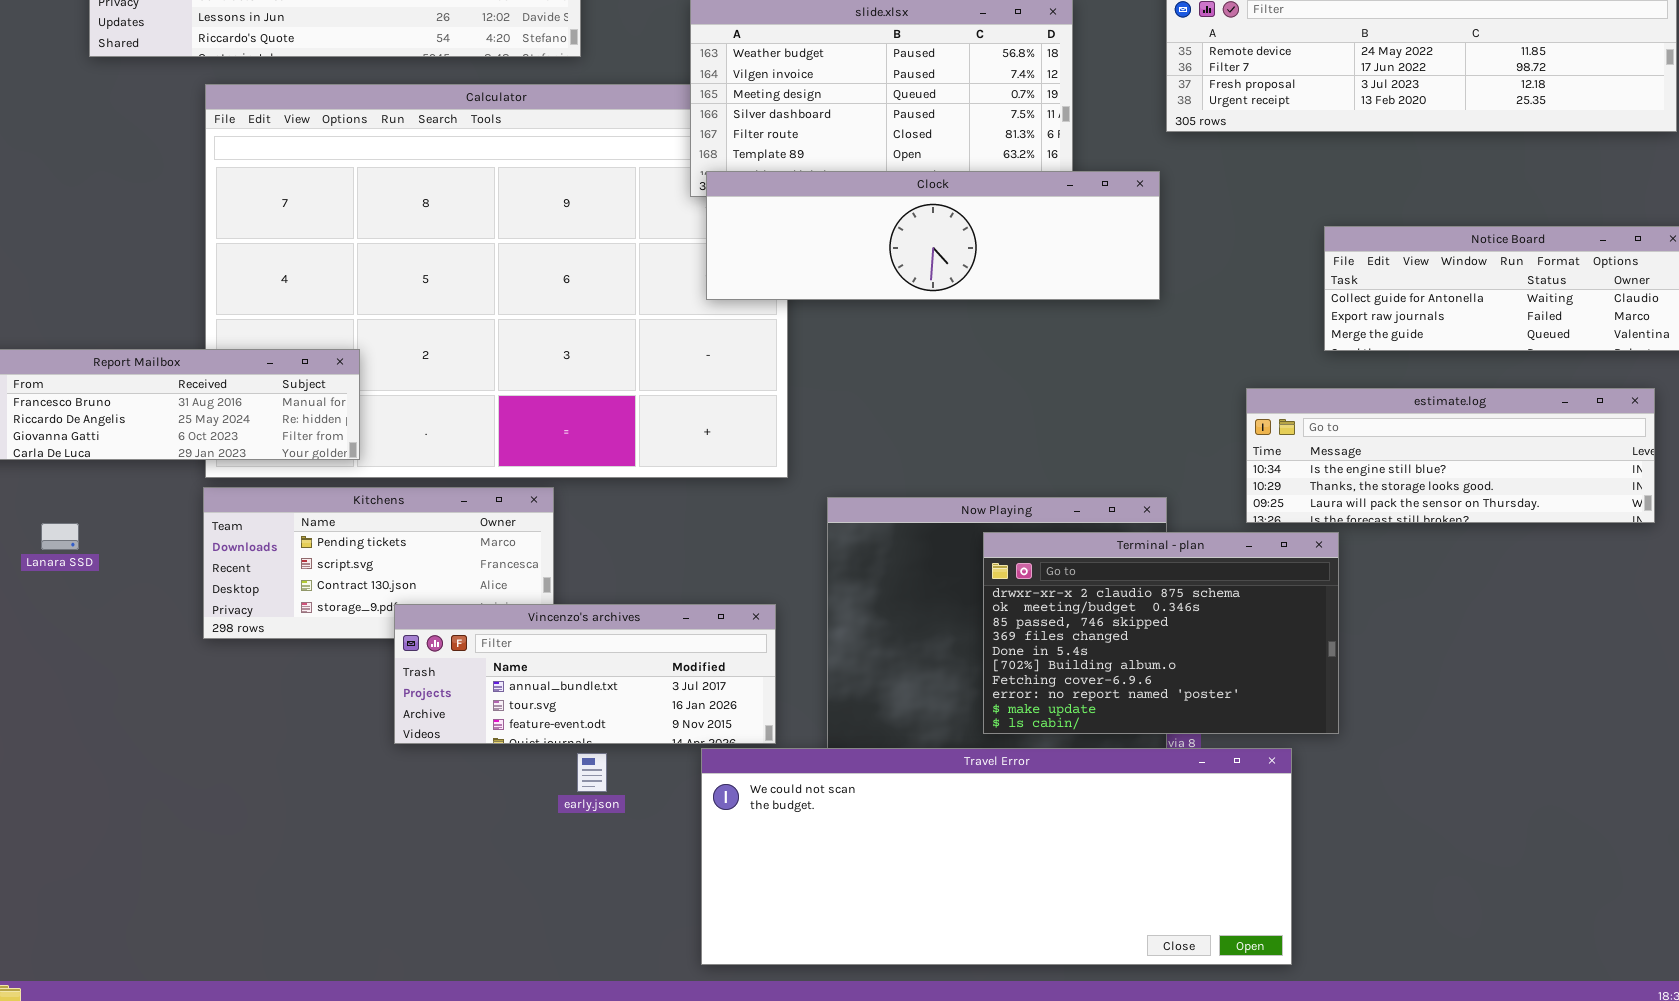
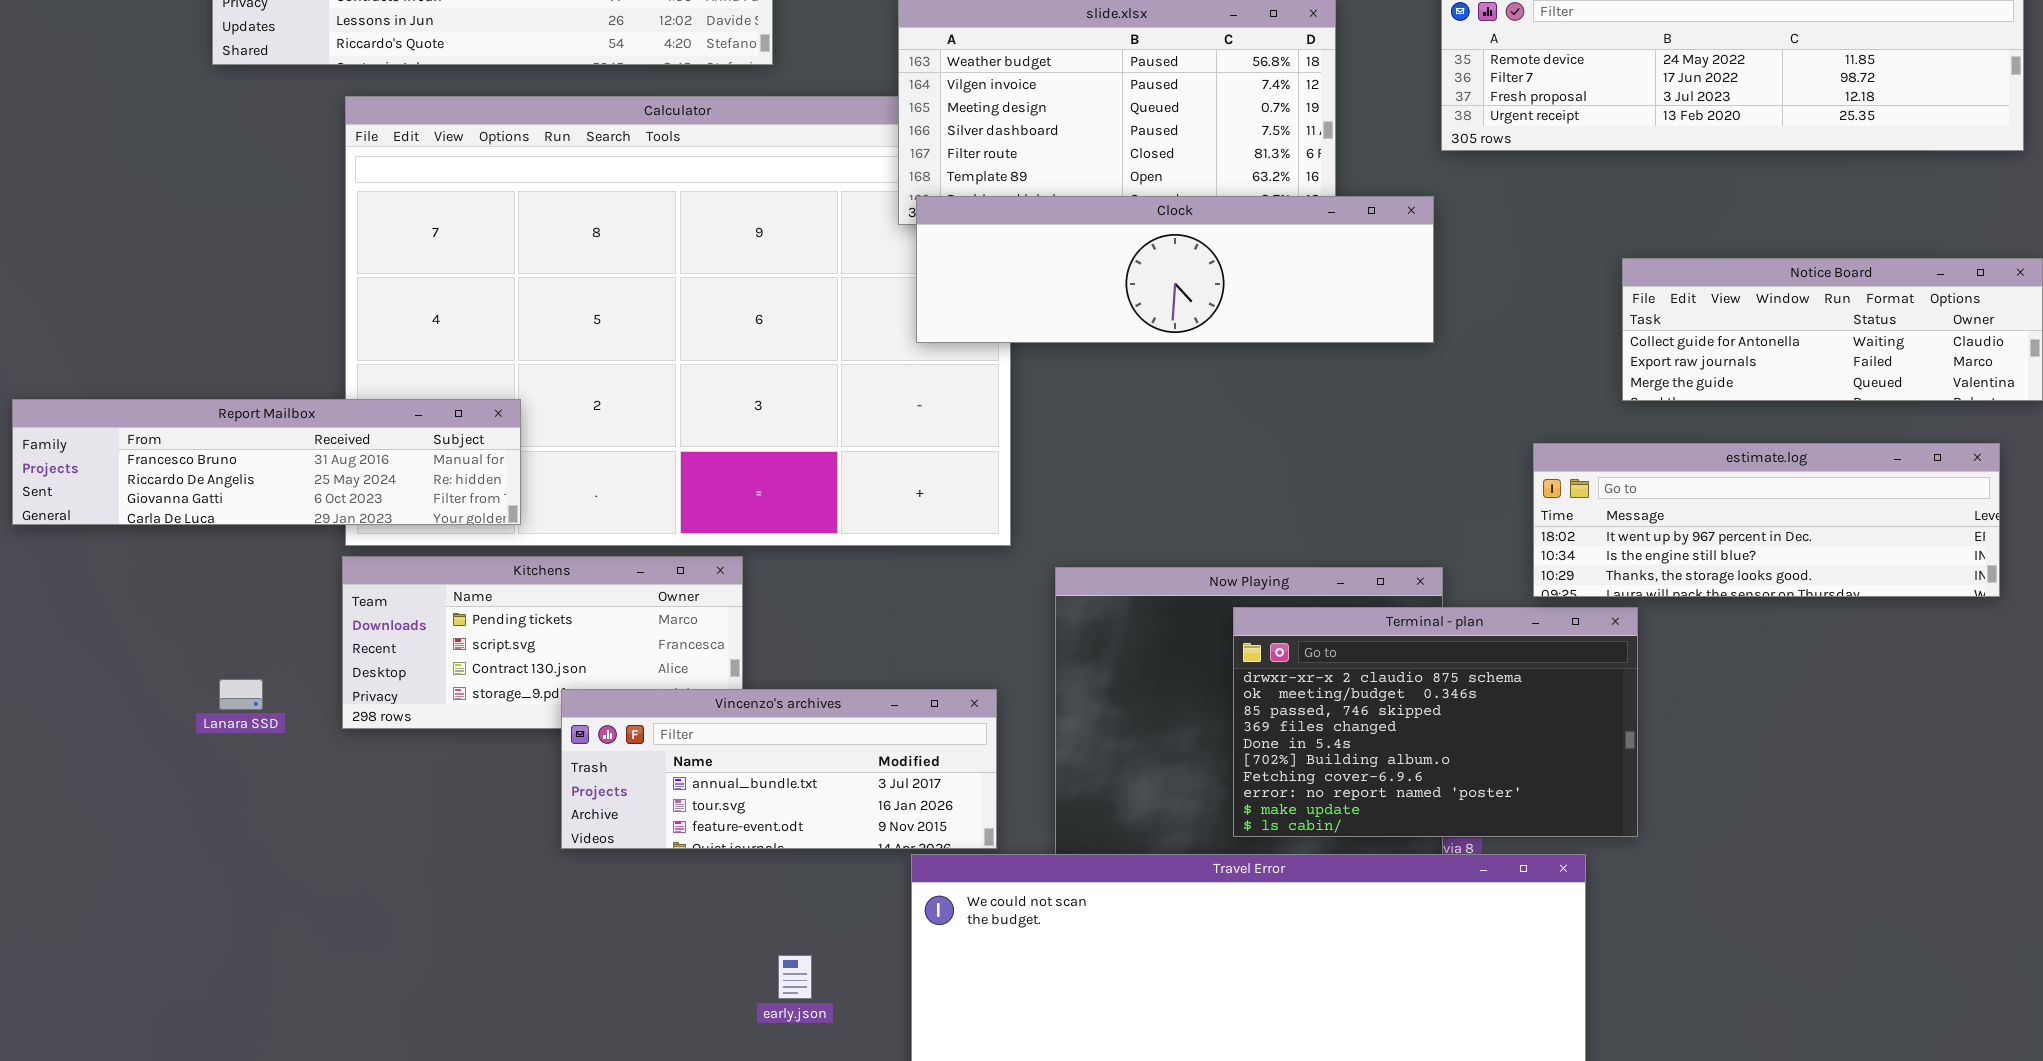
estimate.log: [1246,388,1655,523] -> [1533,443,2000,597], scrolled up 1 row
Lanara SSD: [41,523,79,550] -> [219,679,263,710], moved
early.json: [577,753,607,792] -> [778,955,812,999], moved

